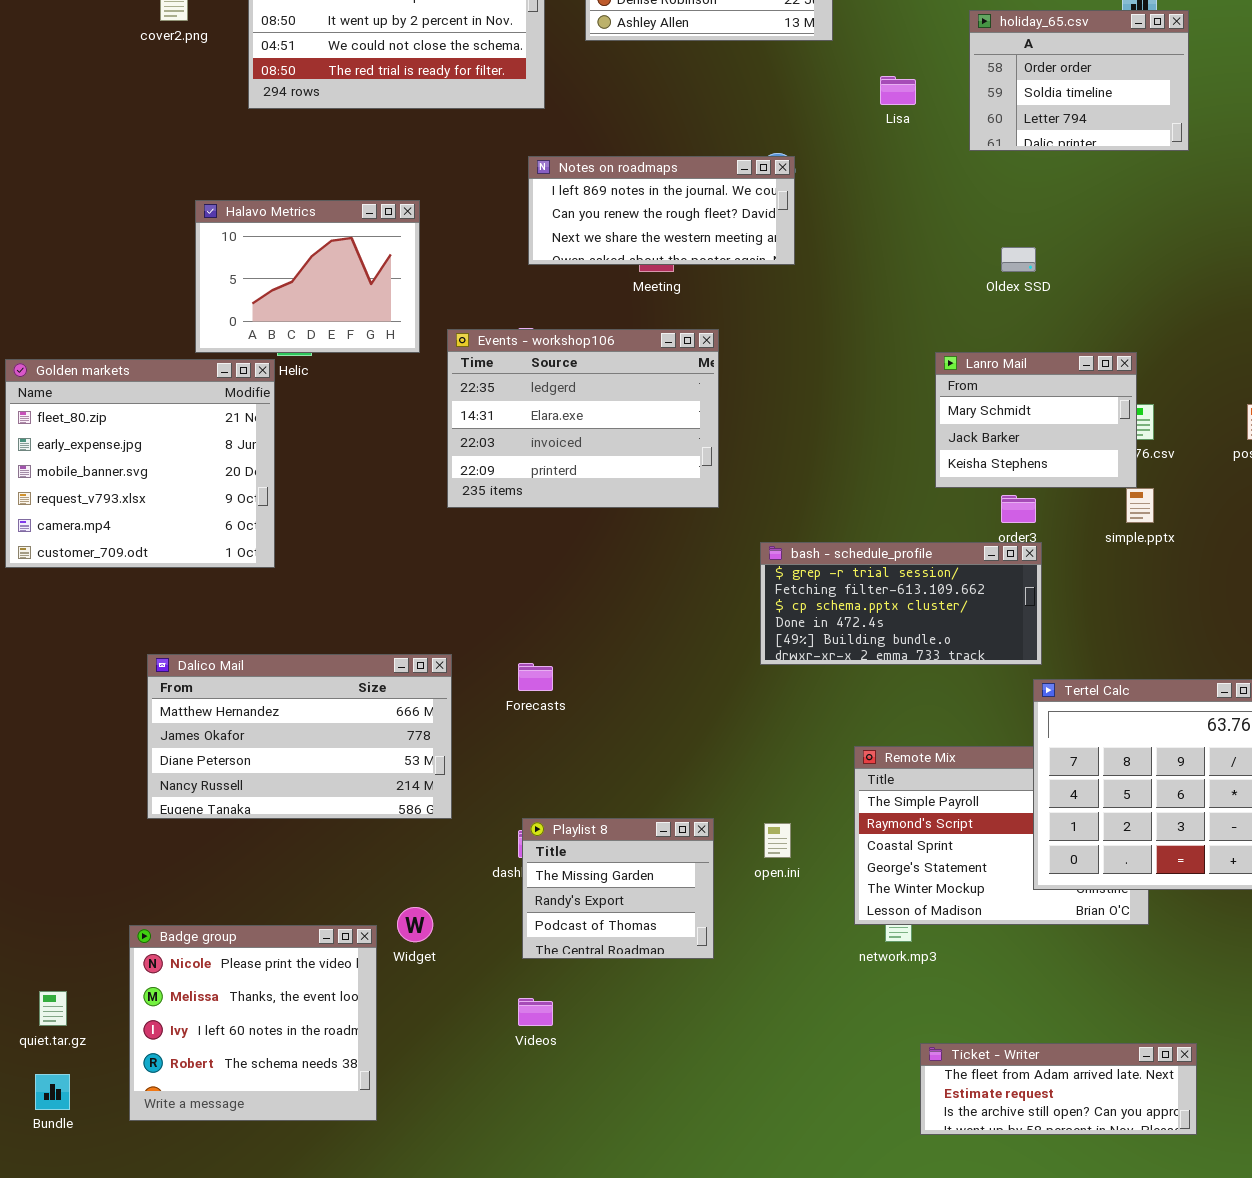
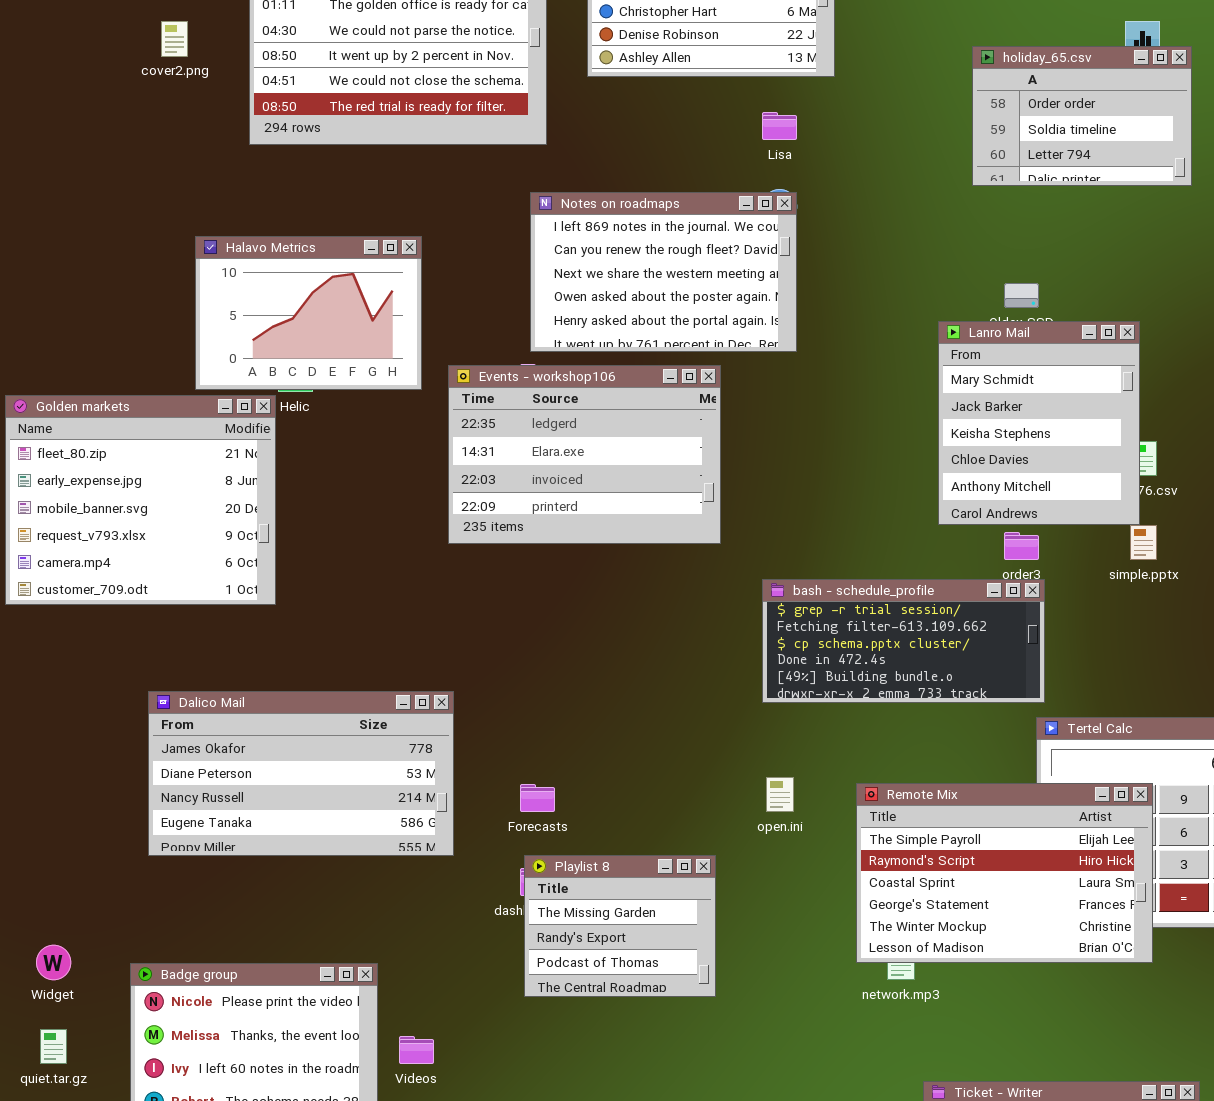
Lisa: [880,76,916,105] -> [762,112,797,140], moved
Notes on roadmaps: [528,156,795,265] -> [530,192,797,352], resized
Lanro Mail: [935,352,1137,488] -> [938,321,1140,525], resized
Dalico Mail: [147,654,452,819] -> [148,691,454,856], scrolled down 1 row
Forecasts: [518,663,553,691] -> [520,784,555,812], moved
Remote Mix: [854,746,1149,925] -> [856,783,1153,963], raised
open.ini: [764,823,791,858] -> [766,777,794,812], moved
Widget: [397,907,433,942] -> [36,945,71,980], moved
Videos: [518,998,553,1026] -> [399,1036,434,1064], moved

